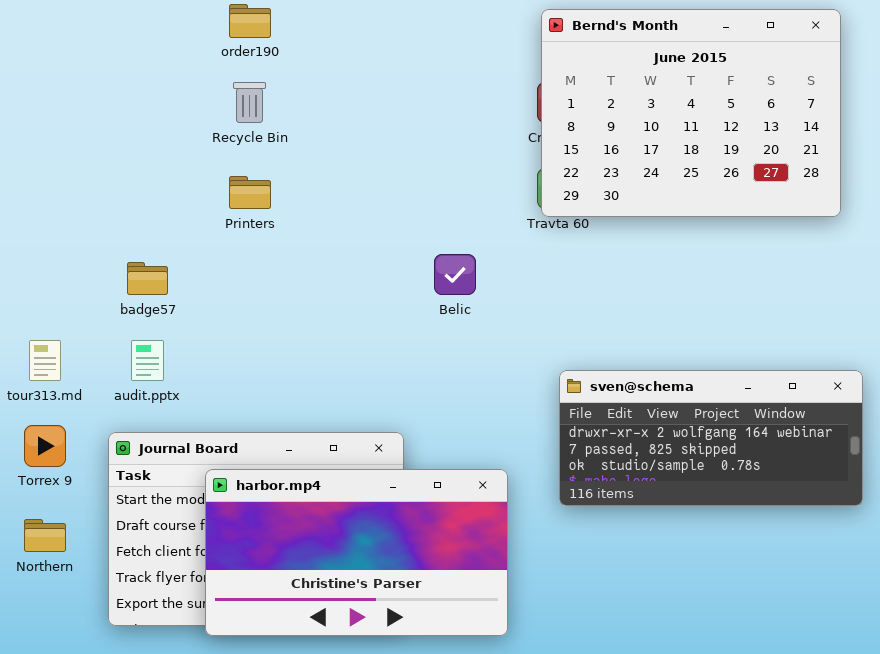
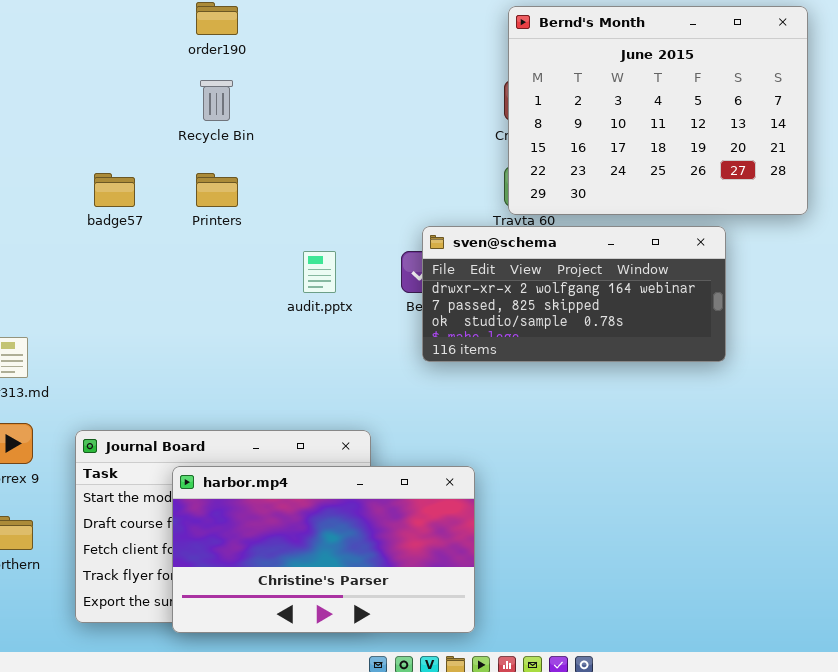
badge57: [127,262,168,295] -> [94,173,135,207], moved
audit.pptx: [131,340,164,381] -> [303,251,336,293], moved
sven@schema: [559,370,863,506] -> [422,226,726,362], moved

